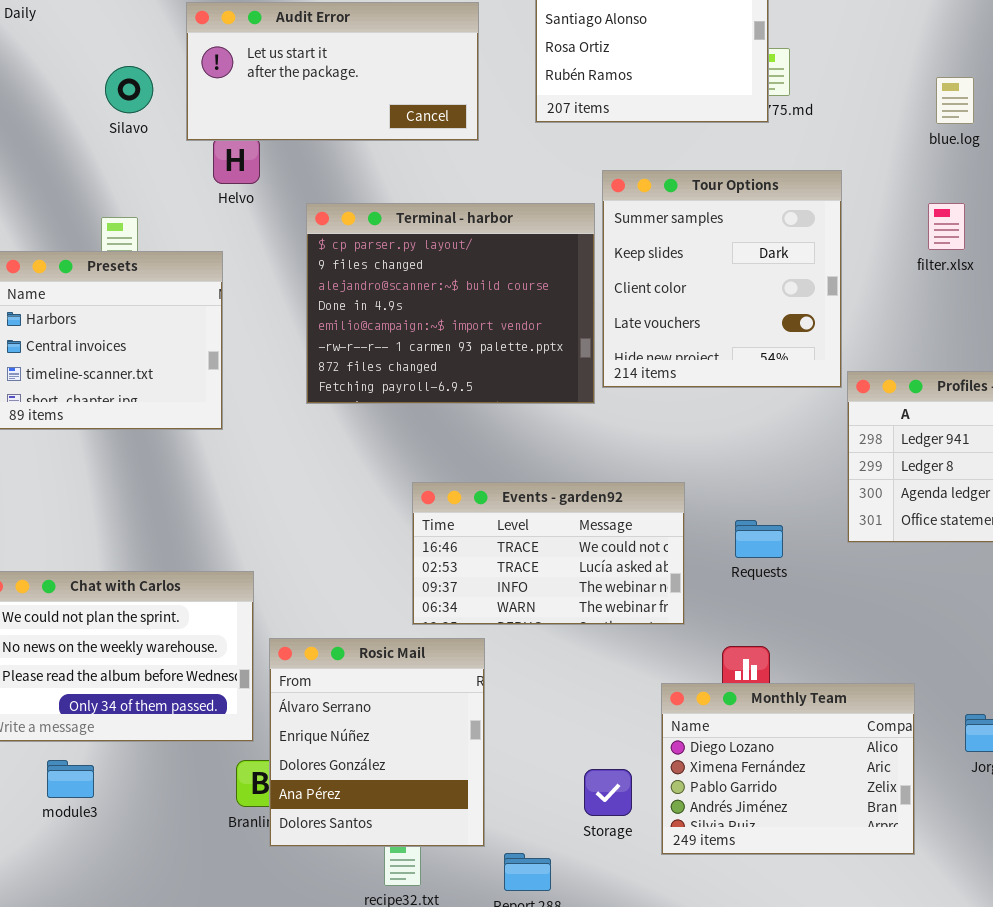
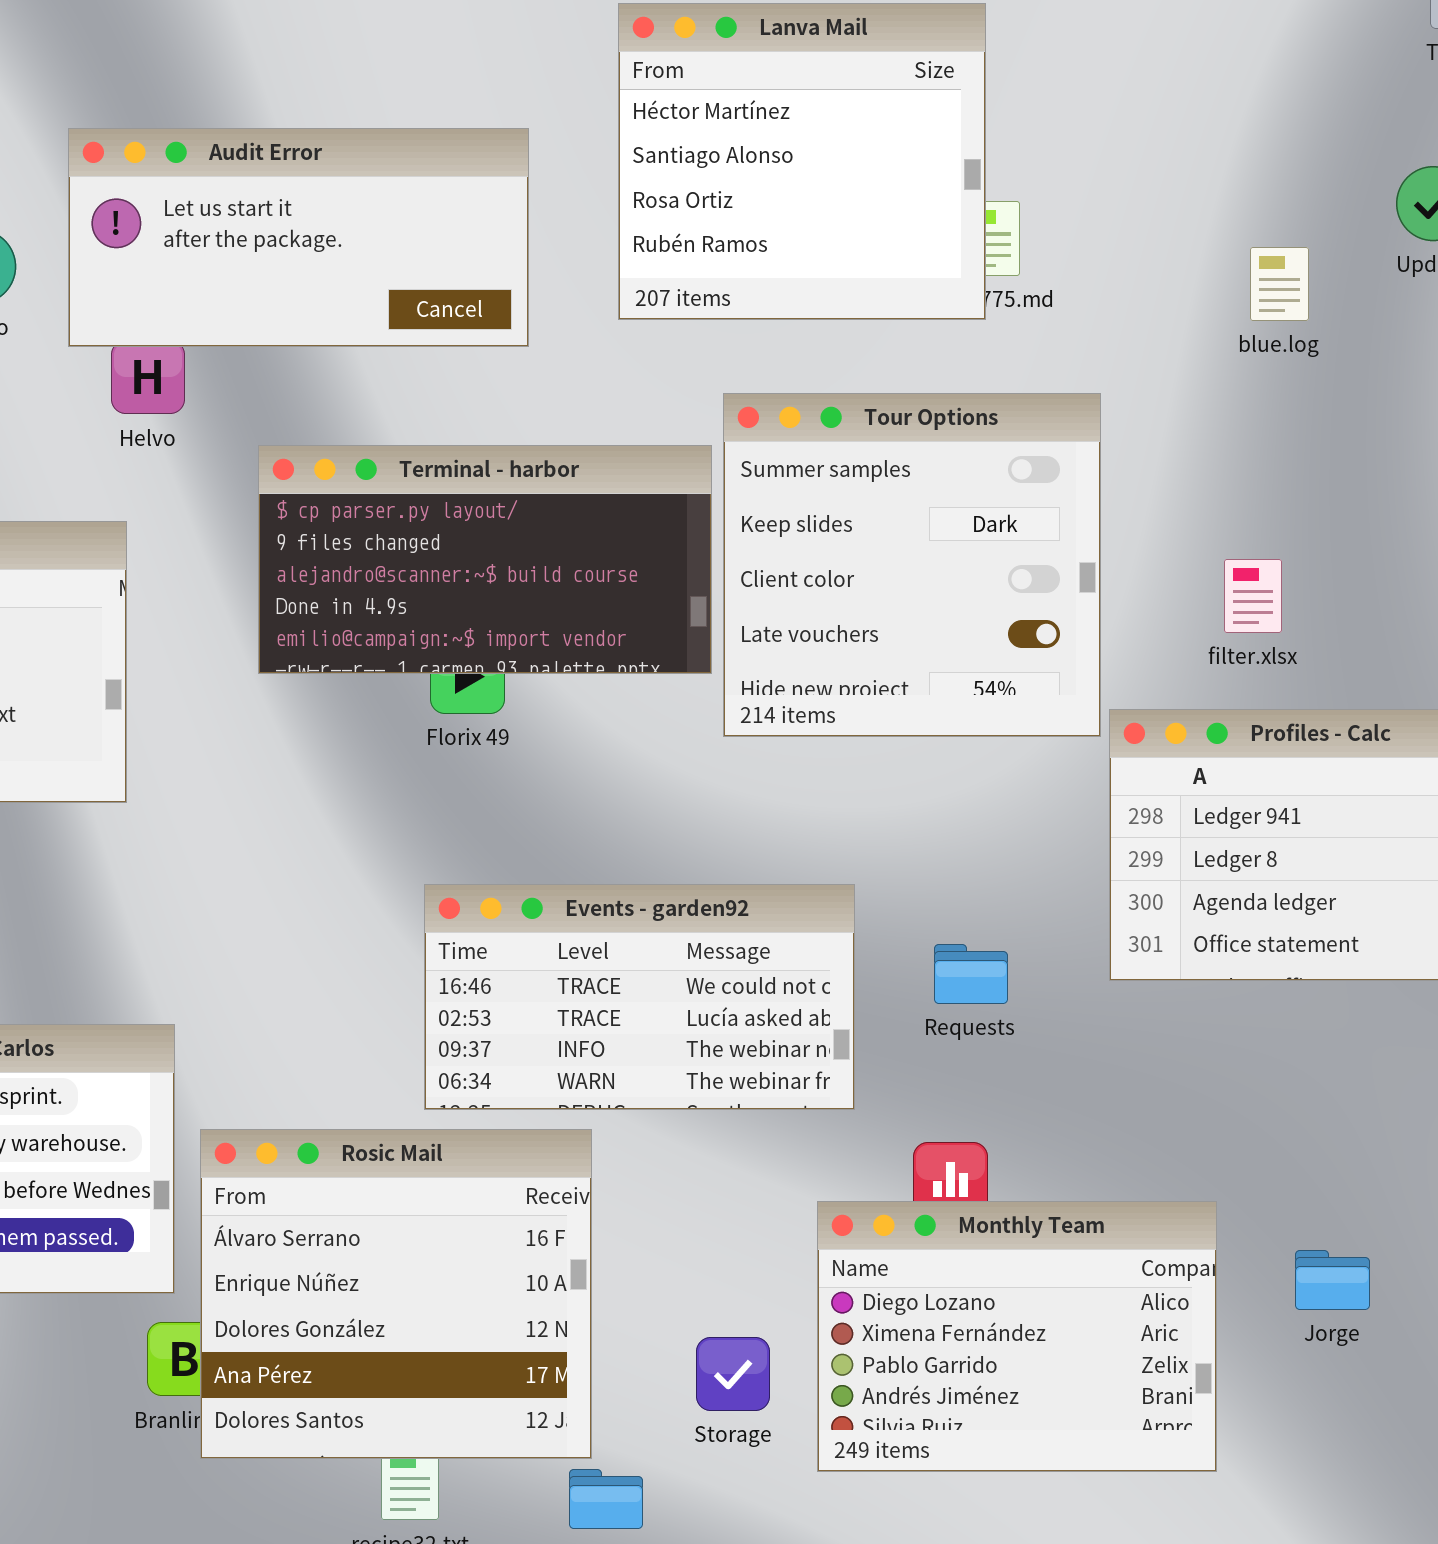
Terminal - harbor: [306,203,595,404] -> [258,445,712,674], resized
filter.xlsx: [928,203,965,250] -> [1224,559,1282,633], moved
Rosic Mail: [269,638,485,847] -> [200,1129,592,1459], resized

